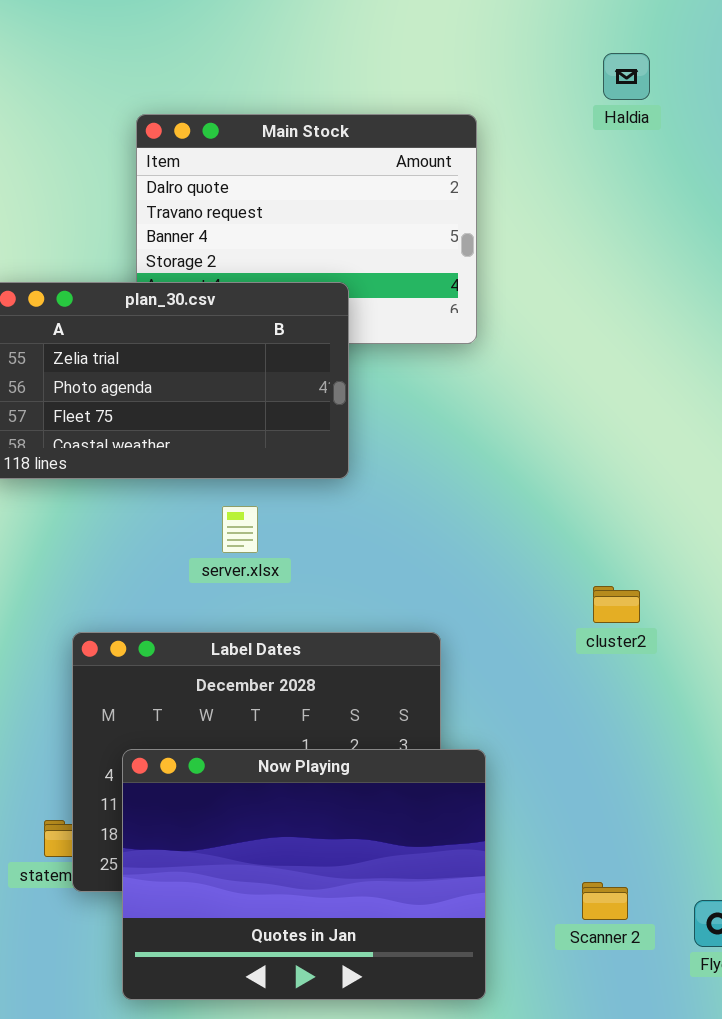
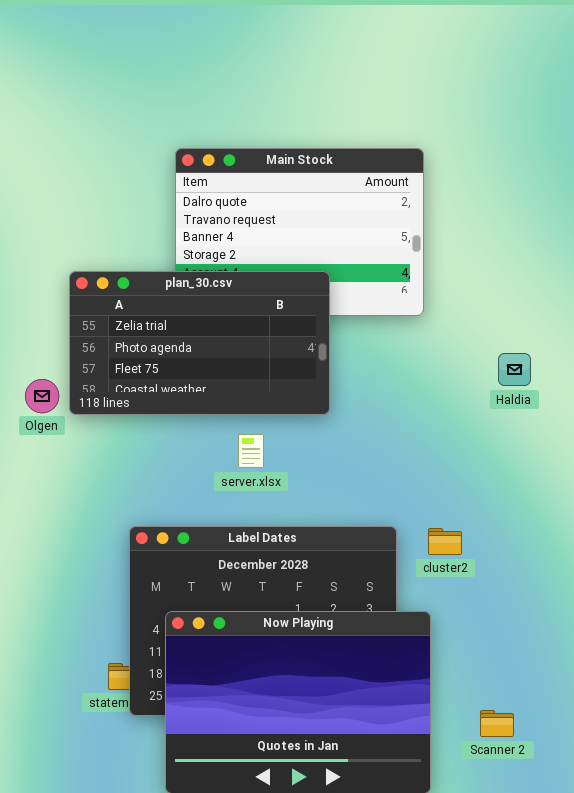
Haldia: [603,53,650,100] -> [498,353,531,386], moved
cluster2: [593,586,640,623] -> [428,528,462,555], moved
Scanner 2: [582,882,628,920] -> [480,710,514,737], moved

